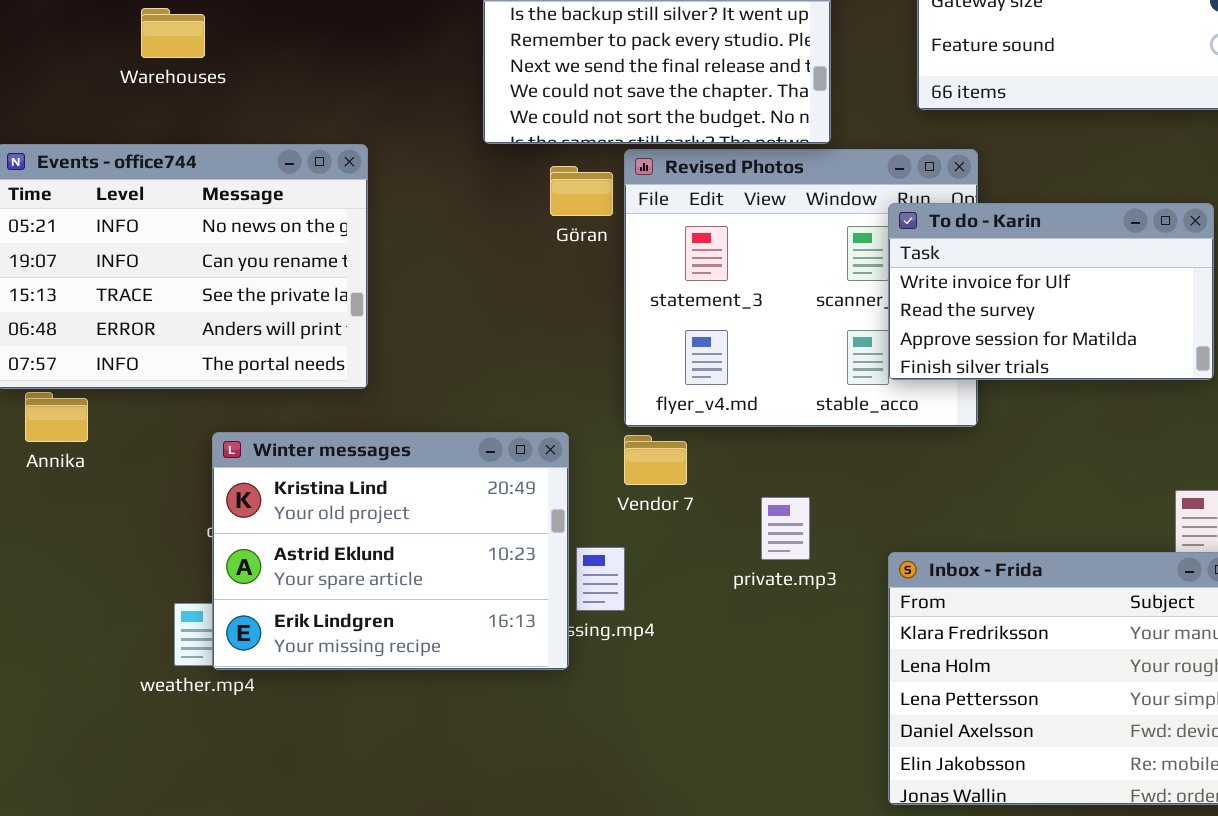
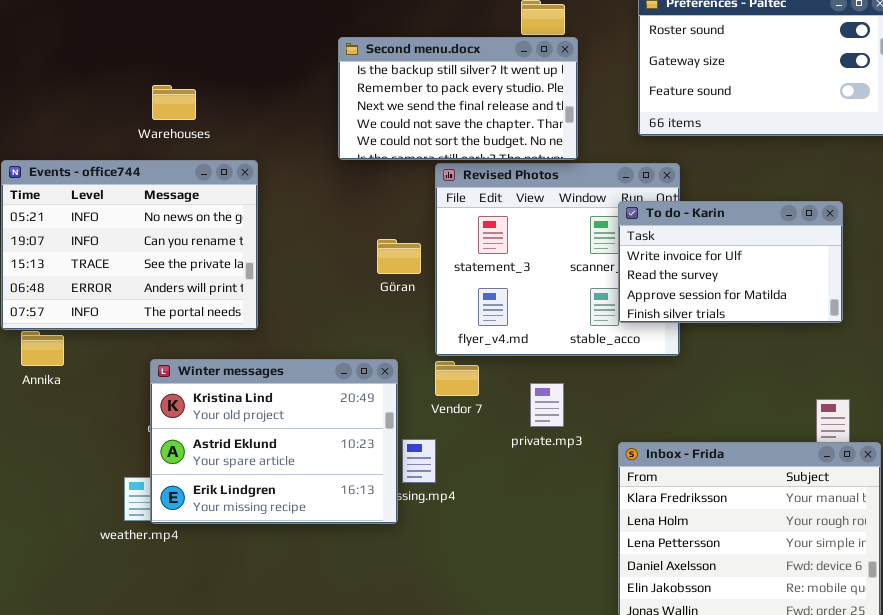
Warehouses: [141,8,205,58] -> [152,85,196,120], moved
Göran: [550,166,613,216] -> [377,239,421,274], moved
private.mp3: [761,497,810,560] -> [530,383,564,427], moved

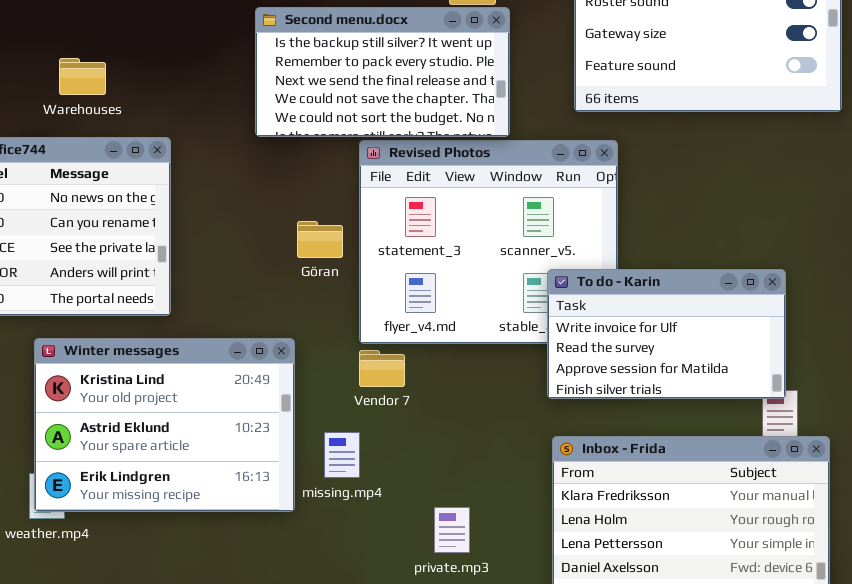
To do - Karin: [618,201,843,323] -> [547,269,786,399], moved
Winter messages: [150,359,398,524] -> [34,338,295,512], moved
private.mp3: [530,383,564,427] -> [434,507,470,553], moved

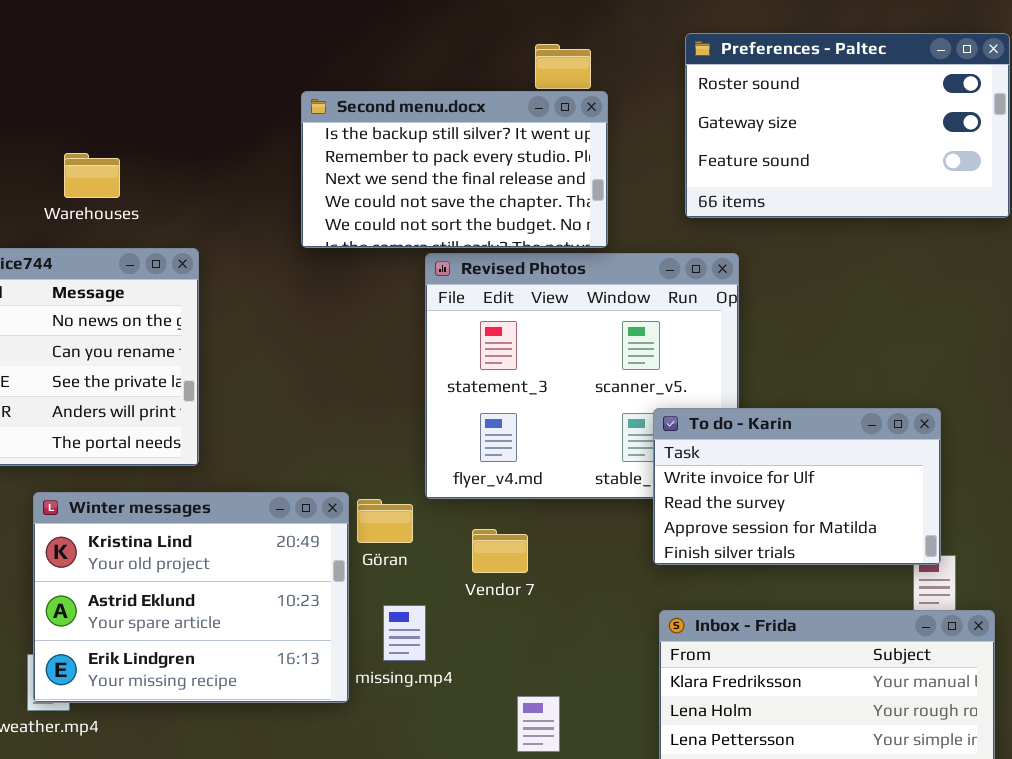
Göran: [297,221,343,258] -> [357,499,413,543], moved
Vendor 7: [359,350,405,387] -> [472,529,528,573], moved

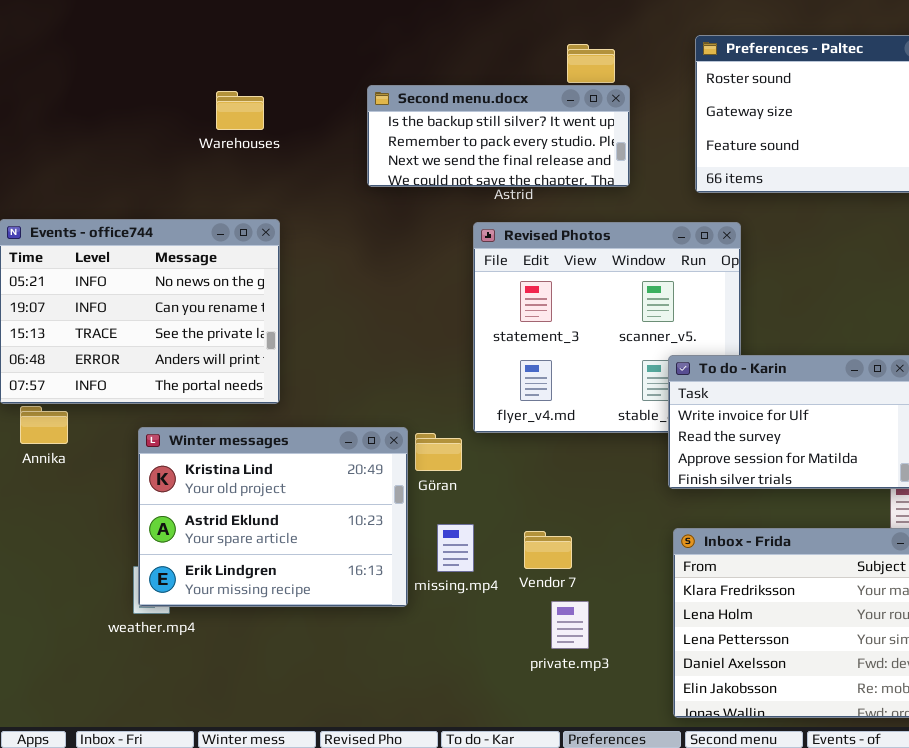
Second menu.docx: [301,91,608,248] -> [367,85,630,187], resized
Warehouses: [64,153,120,198] -> [216,91,264,130], moved
Vendor 7: [472,529,528,573] -> [524,531,572,569], moved

